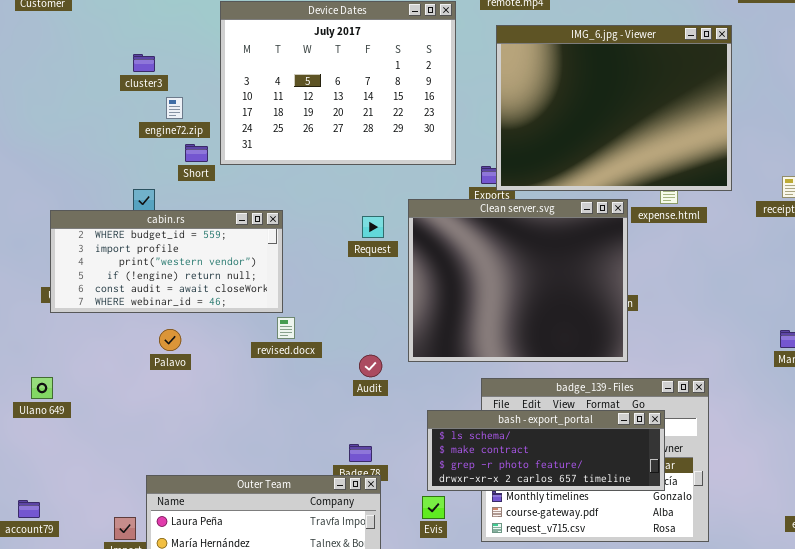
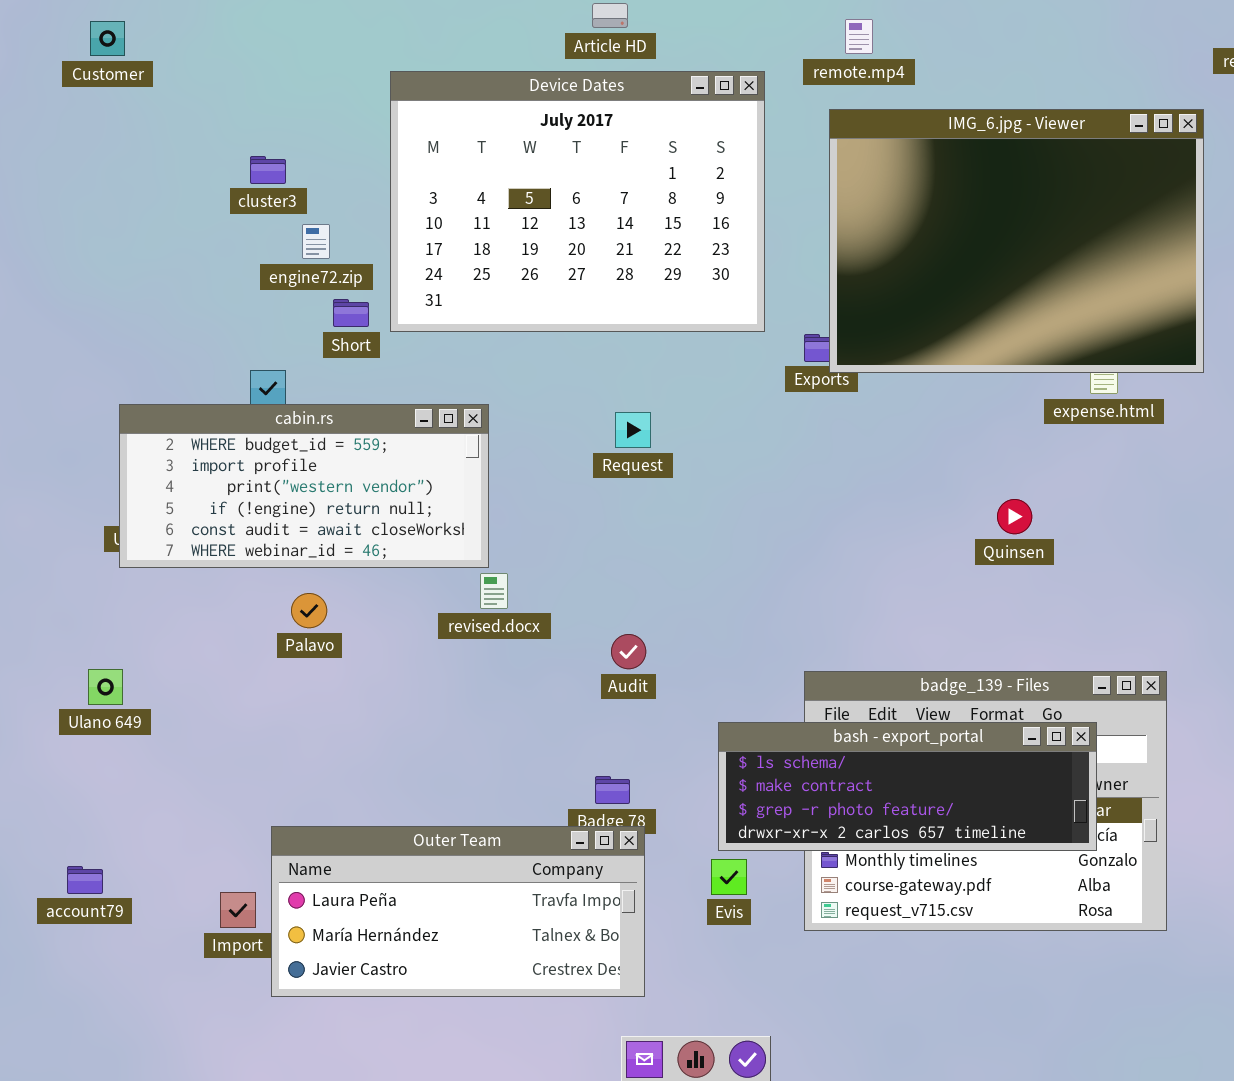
Clean server.svg: [408,199,628,362] -> none, closed

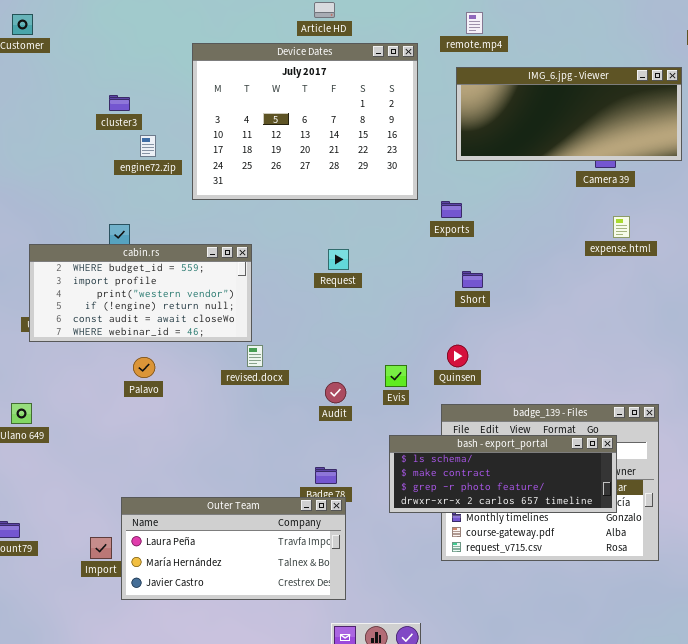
IMG_6.jpg - Viewer: [829,109,1204,373] -> [456,67,682,161], resized
Short: [333,299,369,327] -> [462,271,483,288], moved
Quinsen: [997,499,1032,534] -> [447,345,468,367], moved
Evis: [711,859,747,895] -> [385,365,407,387], moved

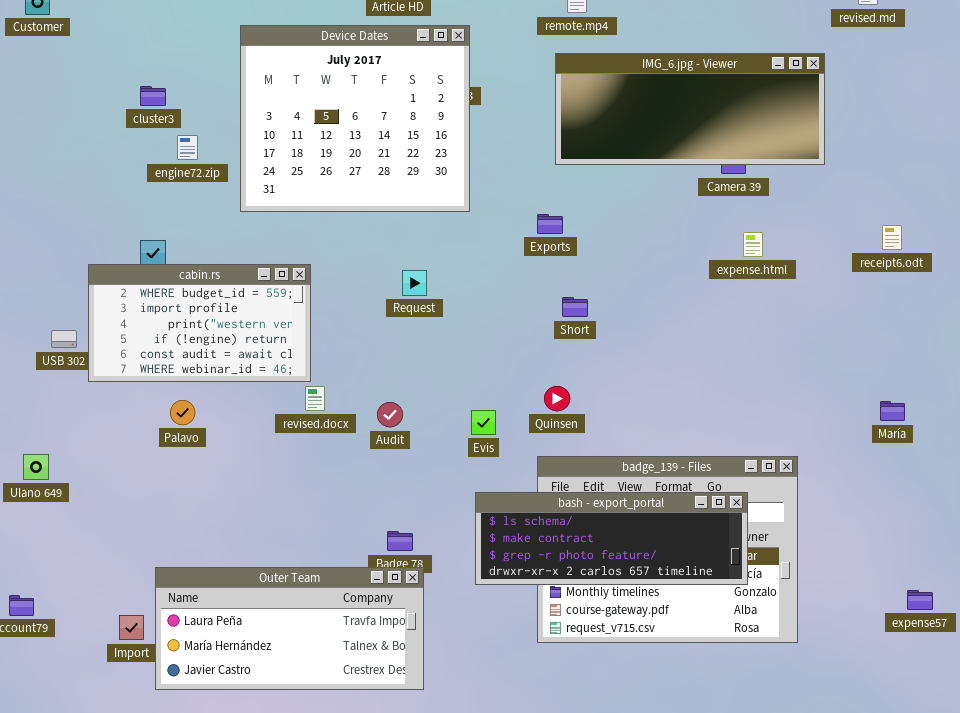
Device Dates: [192,43,418,200] -> [240,25,470,212], resized
cabin.rs: [29,244,252,342] -> [88,264,311,382], resized
Audit: [325,382,346,403] -> [377,402,403,427], moved

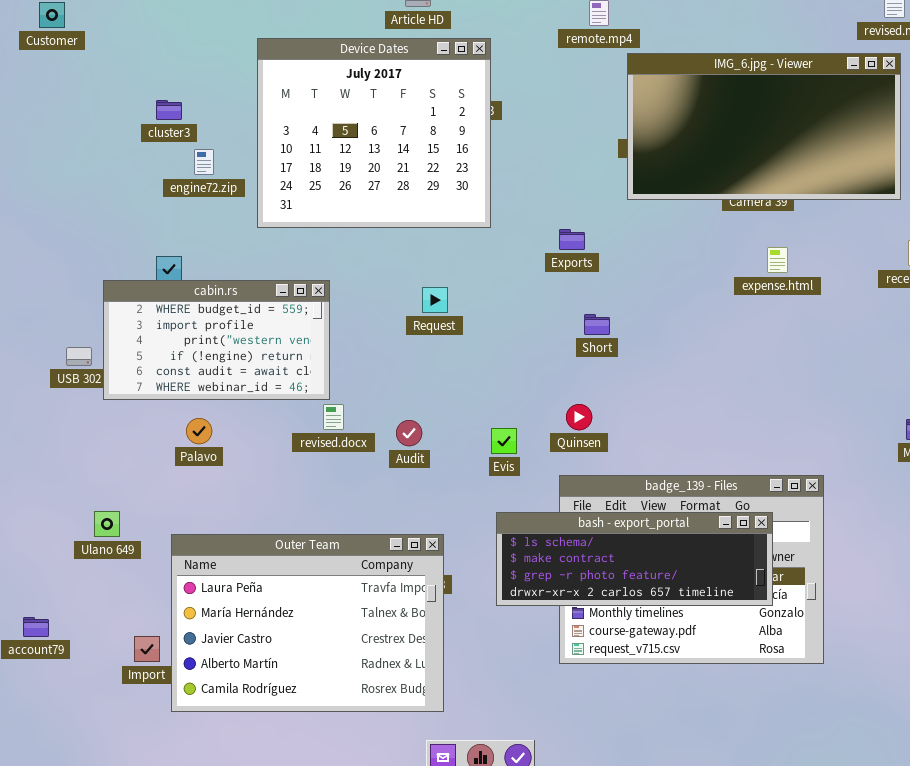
IMG_6.jpg - Viewer: [555,53,825,165] -> [627,53,901,200], moved, resized
Ulano 649: [23,454,49,480] -> [94,511,120,537], moved
Outer Team: [155,567,424,690] -> [171,534,444,712], resized

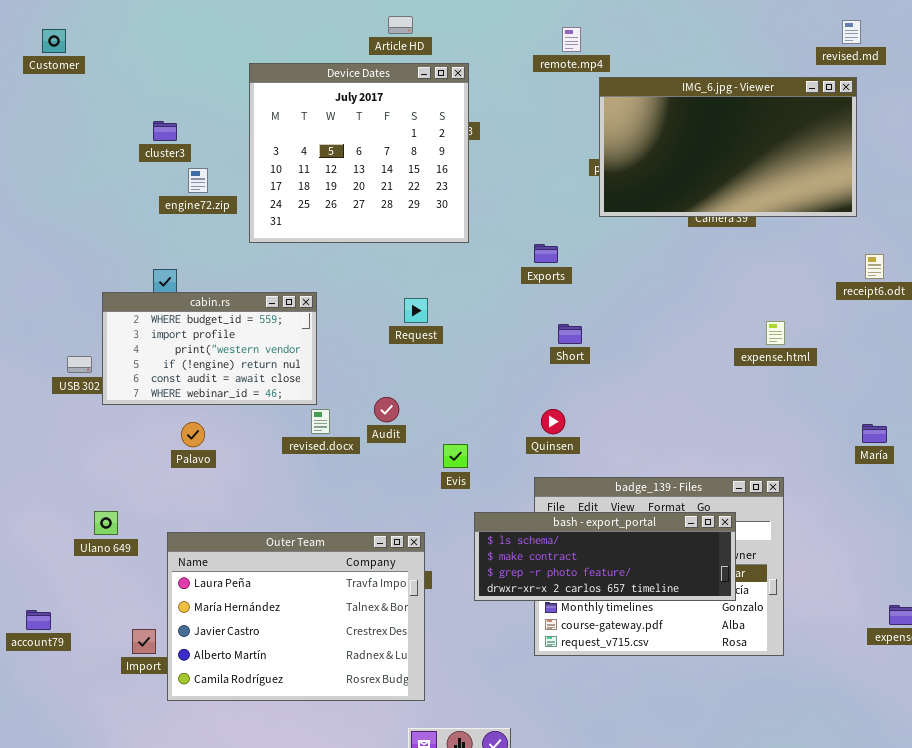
expense.html: [767,247,788,273] -> [766,321,785,345], moved
Audit: [396,420,422,446] -> [374,397,399,422], moved
Evis: [491,428,517,454] -> [443,444,468,468], moved

